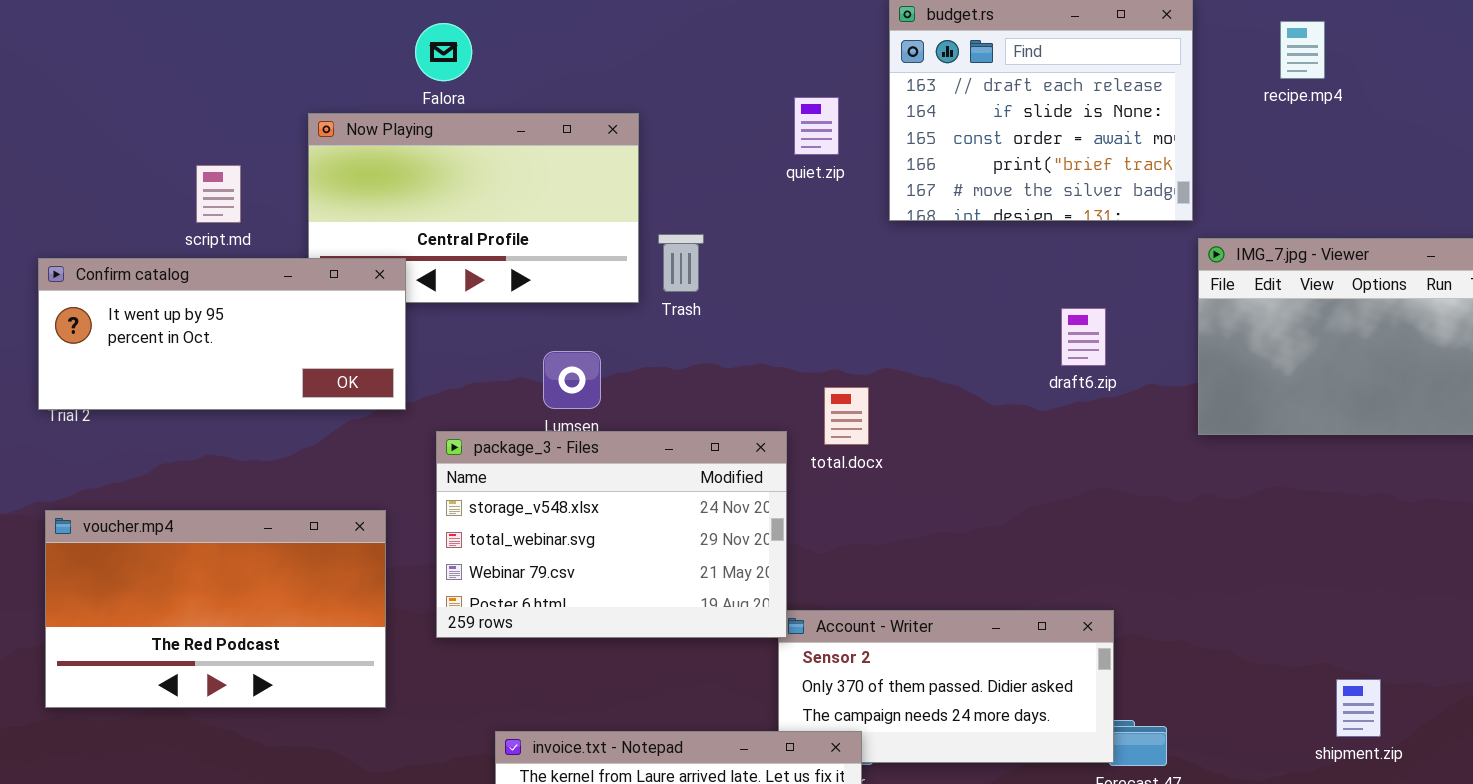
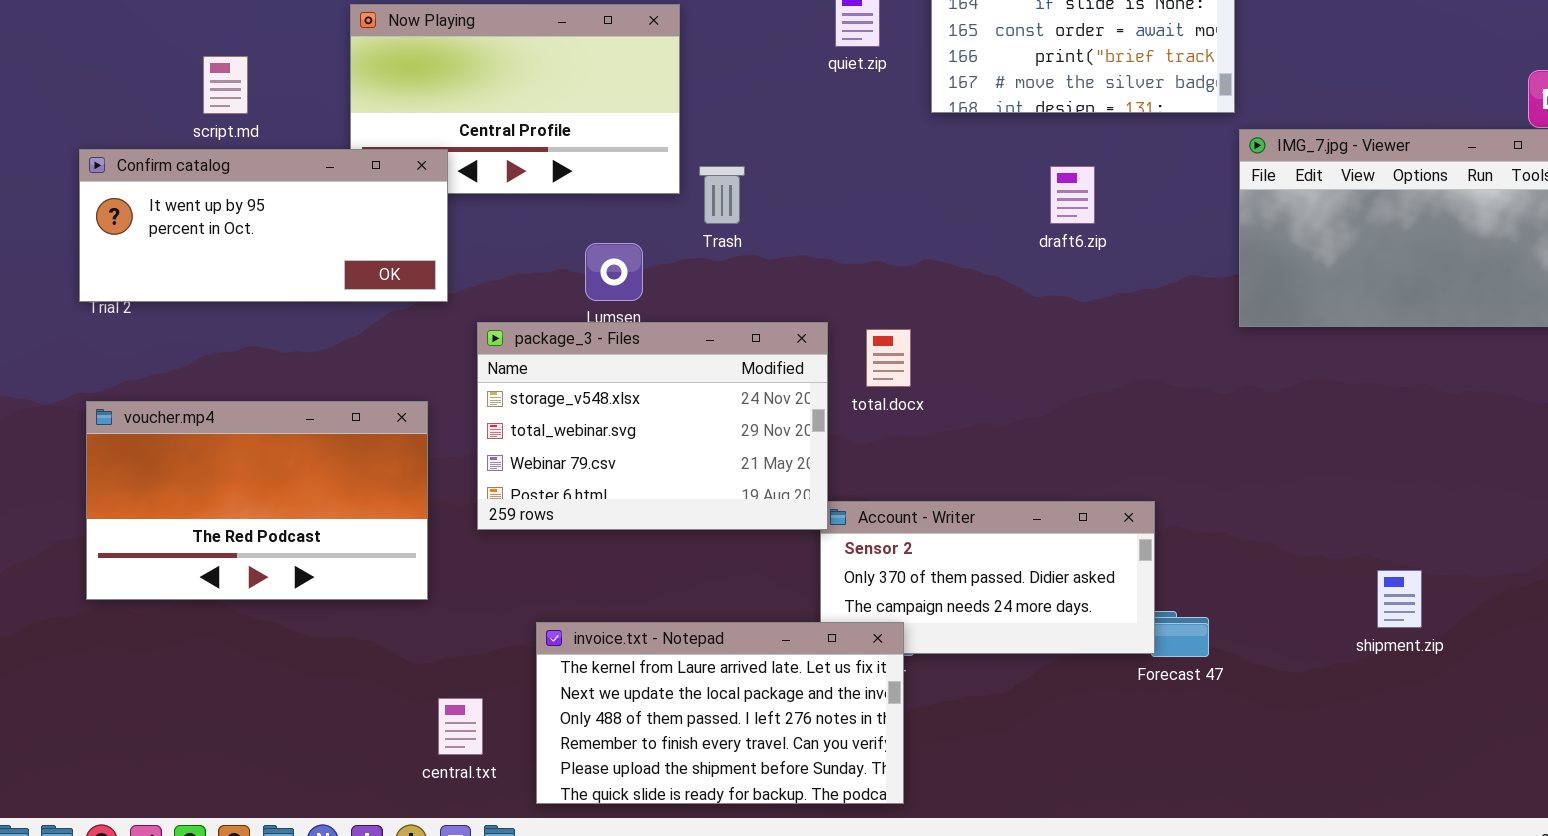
script.md: [196,165,241,223] -> [203,56,248,114], moved
Trash: [658,234,704,292] -> [699,166,745,224], moved
draft6.zip: [1061,308,1106,366] -> [1050,166,1095,224], moved
total.docx: [824,387,869,445] -> [866,329,911,387], moved

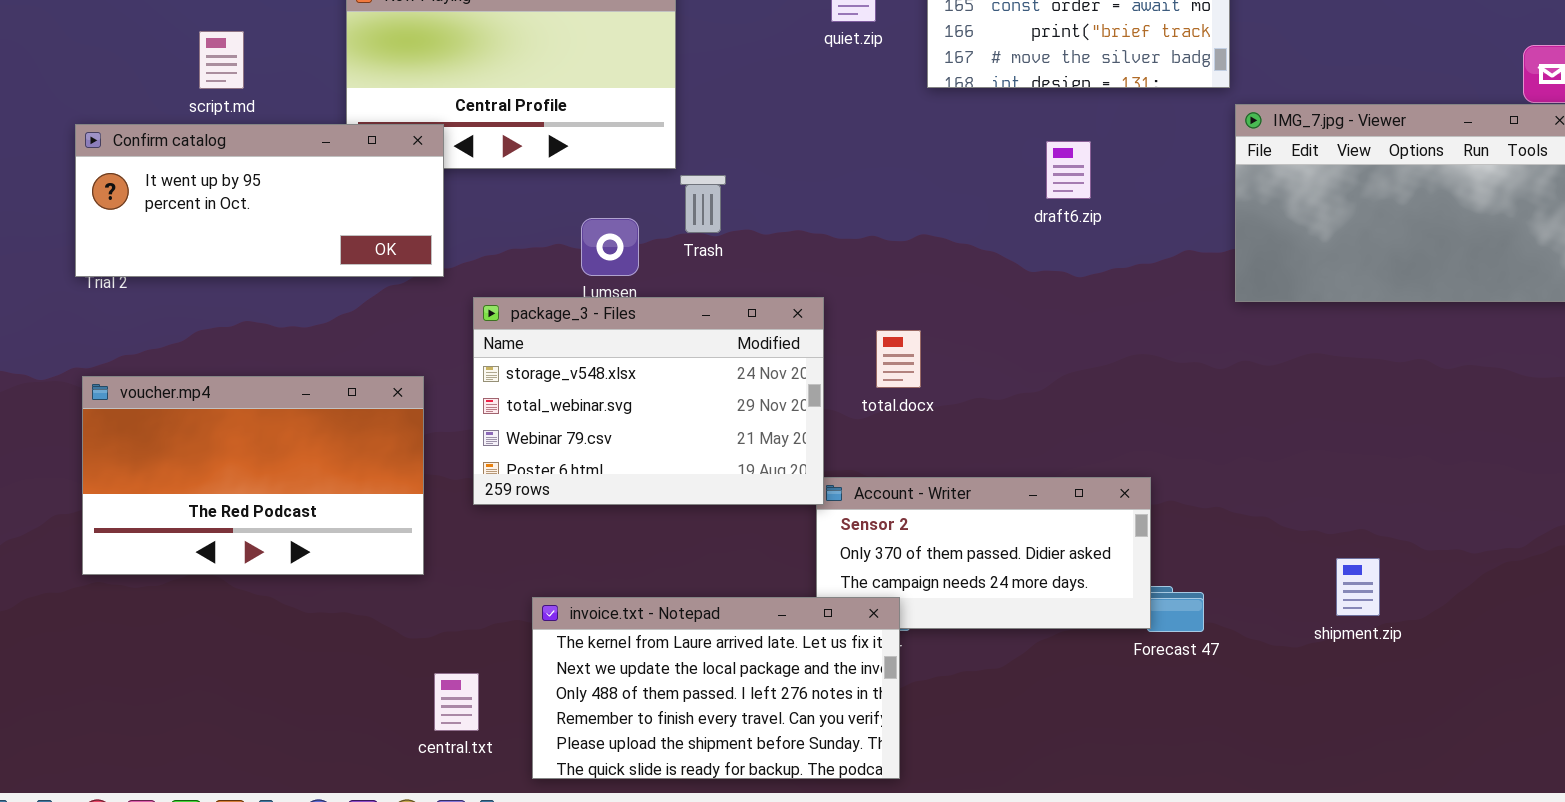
Trash: [699,166,745,224] -> [680,175,726,233], moved
total.docx: [866,329,911,387] -> [876,330,921,388], moved
shipment.zip: [1377,570,1422,628] -> [1336,558,1380,616], moved

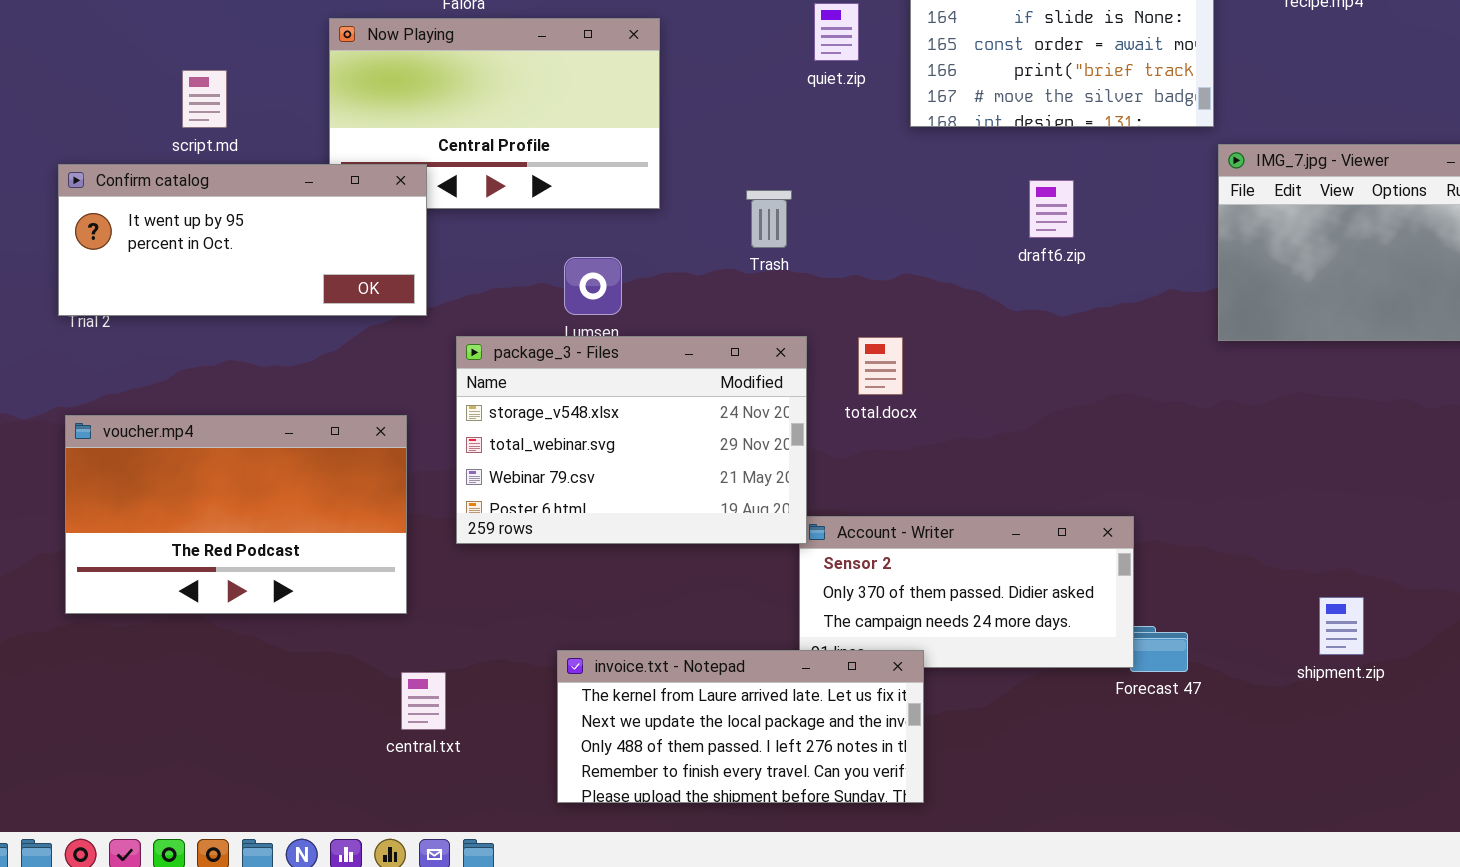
Trash: [680,175,726,233] -> [746,190,792,248], moved
total.docx: [876,330,921,388] -> [858,337,903,395], moved
invoice.txt - Notepad: [532,597,900,779] -> [557,650,924,803], moved, resized
central.txt: [434,673,479,731] -> [401,672,446,730], moved

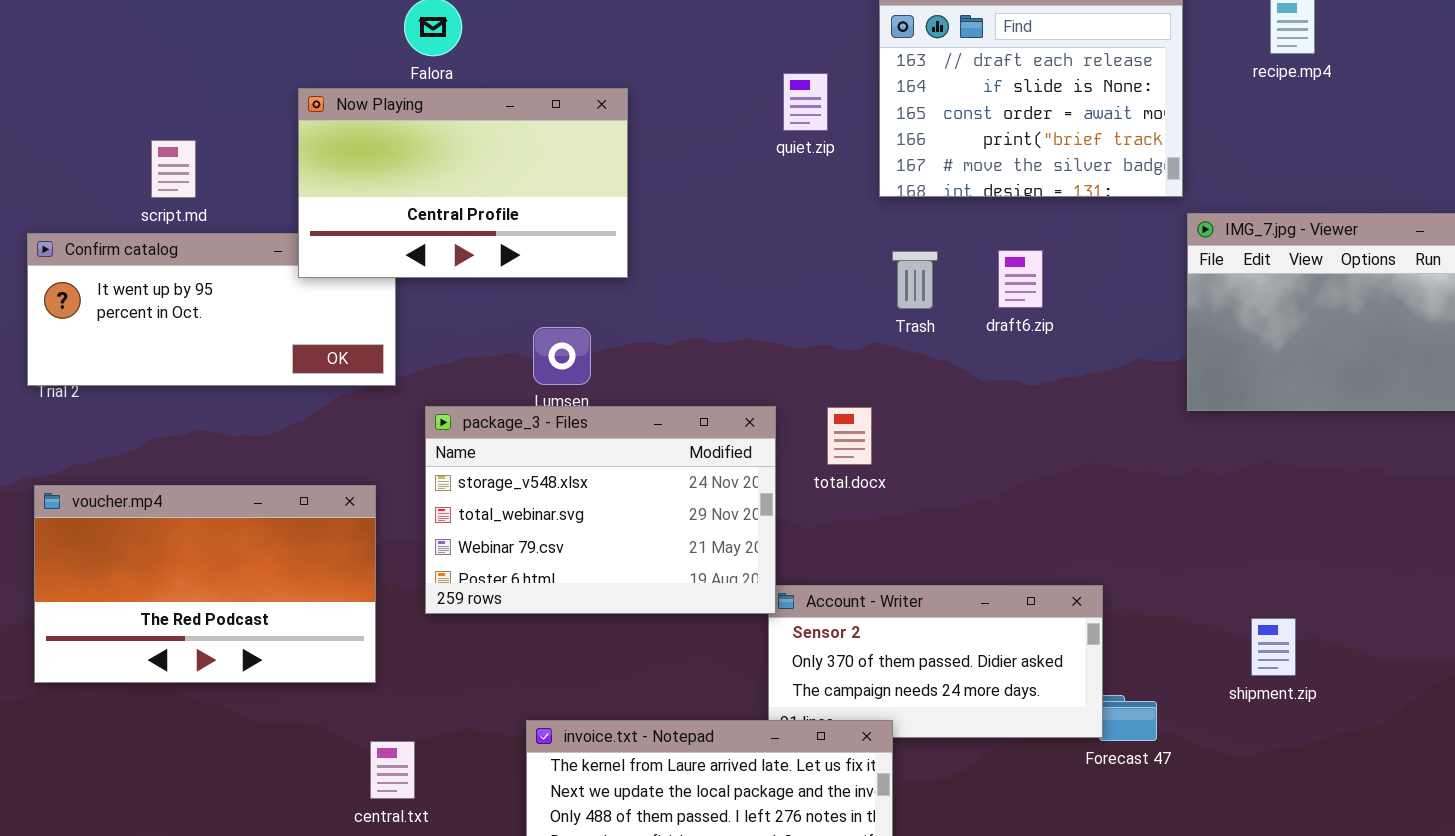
Now Playing: [329,18,660,209] -> [298,88,628,278], raised
Trash: [746,190,792,248] -> [892,251,938,309], moved
shipment.zip: [1319,597,1364,655] -> [1251,618,1296,676], moved

